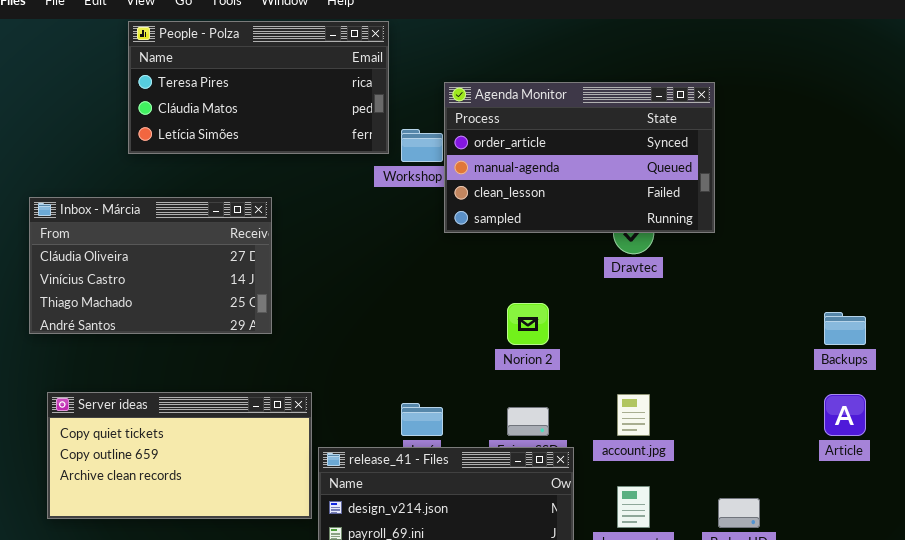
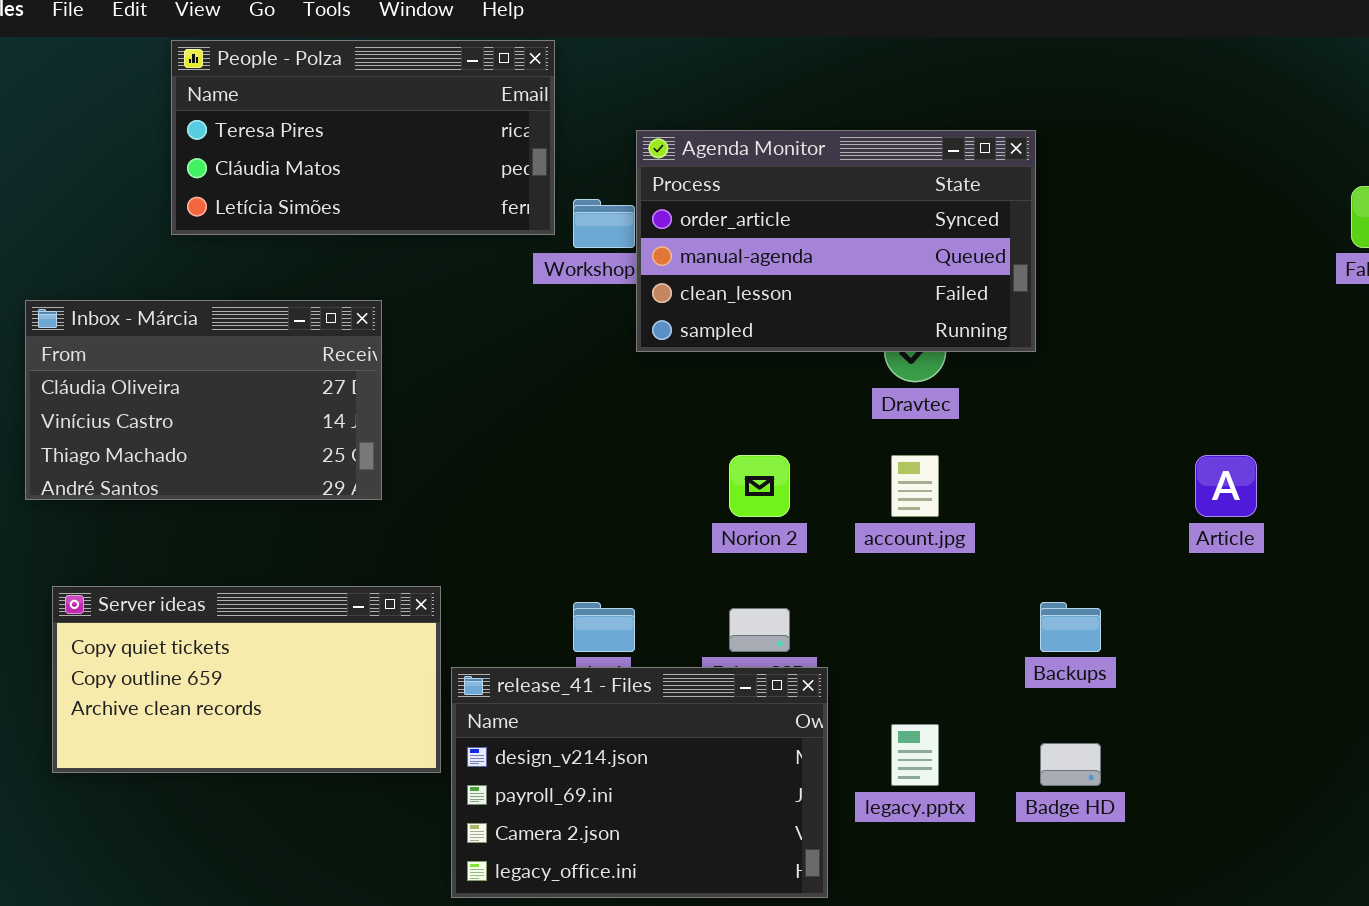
Backups: [824,312,866,345] -> [1040,602,1101,652], moved
account.jpg: [617,394,650,436] -> [891,455,939,517], moved
Article: [824,394,866,436] -> [1195,455,1257,517], moved

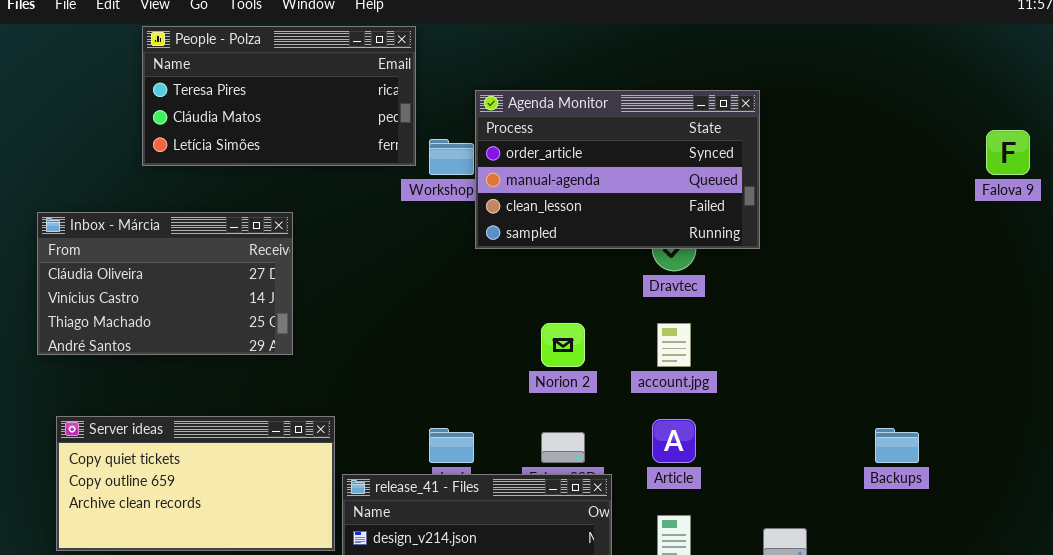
Article: [1195,455,1257,517] -> [652,419,696,463], moved
Backups: [1040,602,1101,652] -> [875,428,919,463], moved

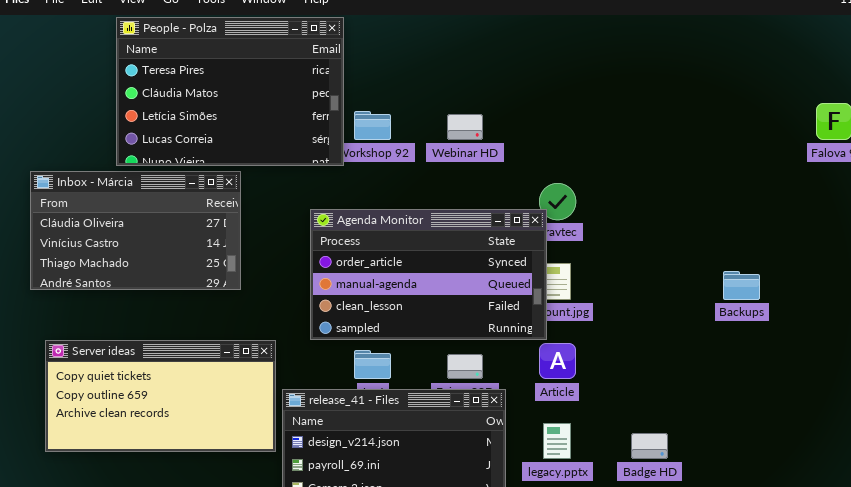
People - Polza: [142,26,416,166] -> [116,17,344,166], resized
Agenda Monitor: [475,90,760,249] -> [310,209,547,340], moved
Backups: [875,428,919,463] -> [723,271,760,300], moved

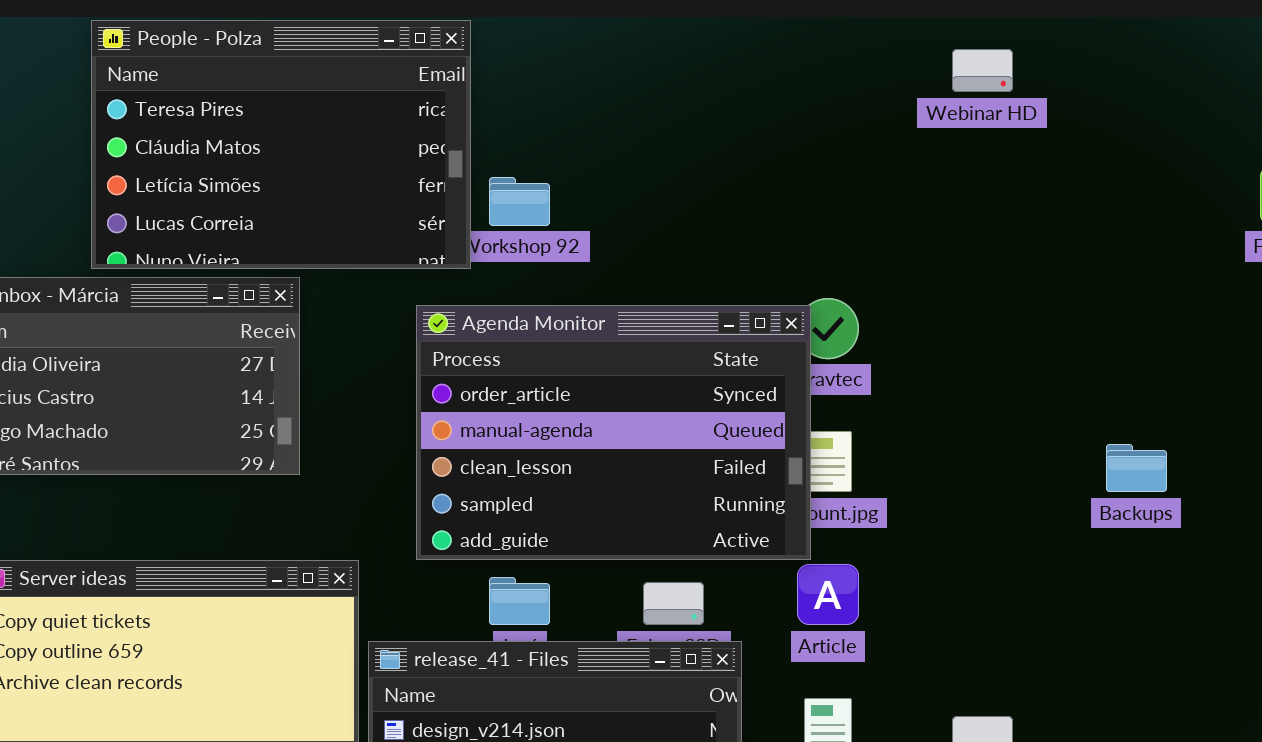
Webinar HD: [447,114,483,140] -> [952,49,1013,92], moved
Agenda Monitor: [310,209,547,340] -> [416,305,811,560], resized

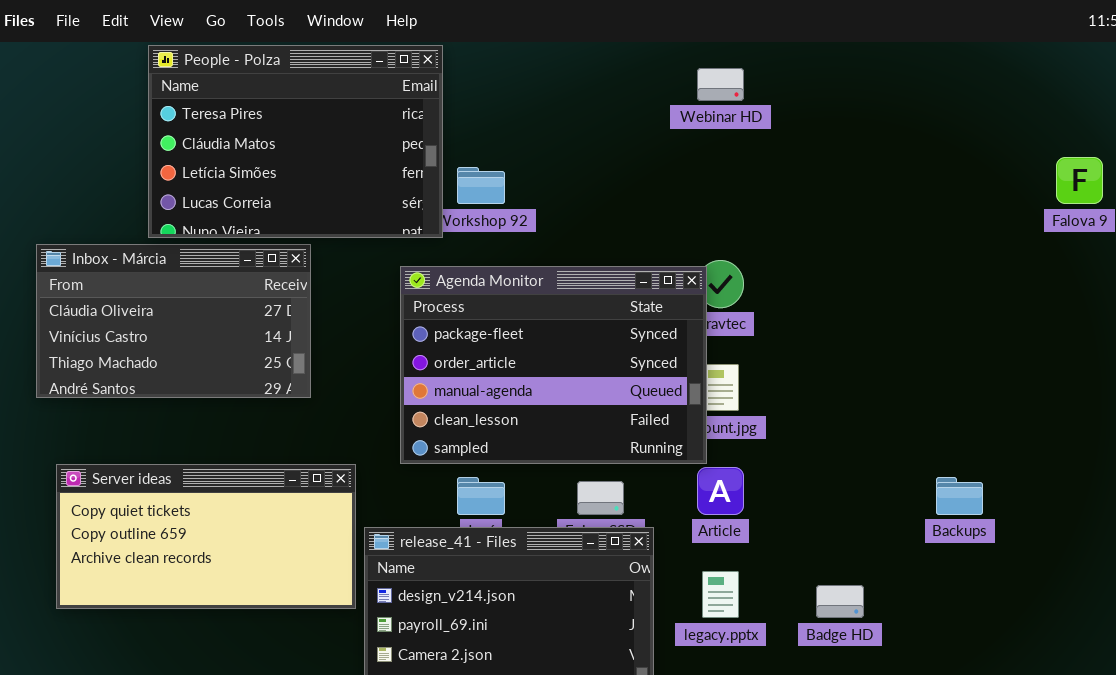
Webinar HD: [952,49,1013,92] -> [697,68,744,101], moved
Agenda Monitor: [416,305,811,560] -> [400,266,707,464], scrolled up 1 row
Backups: [1106,444,1167,492] -> [936,477,983,515], moved

